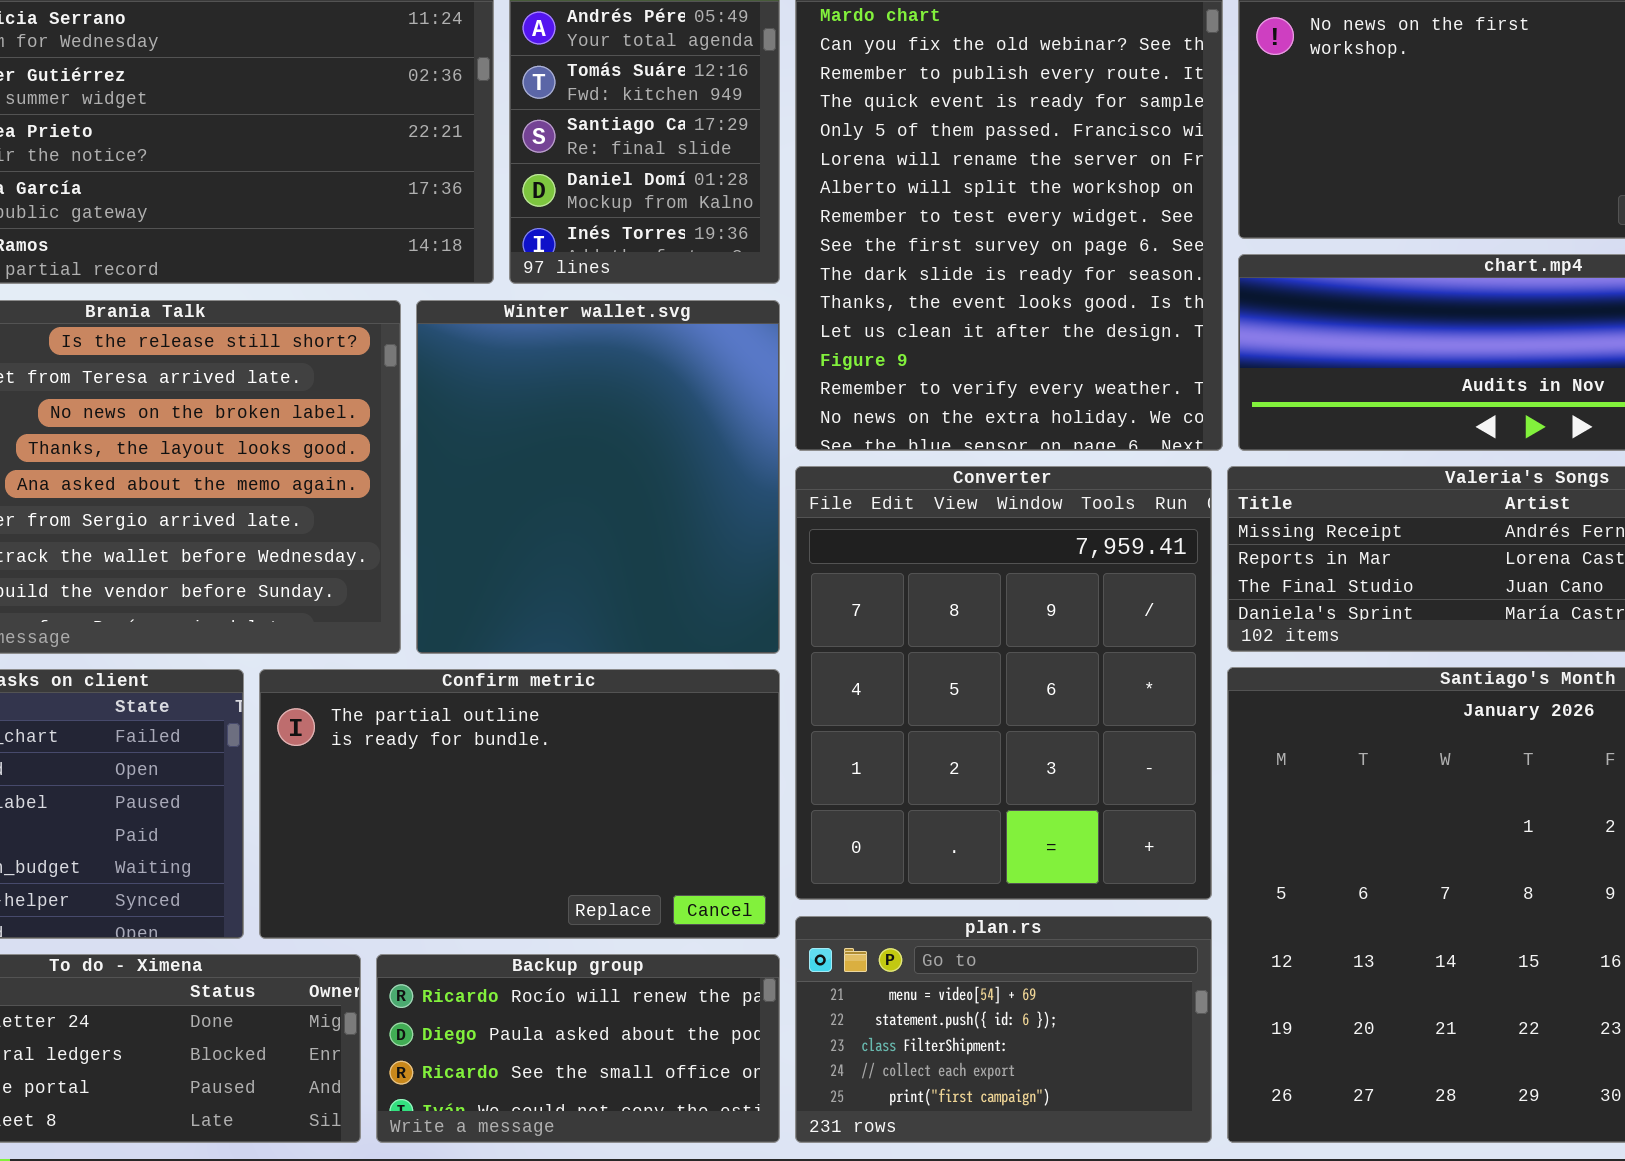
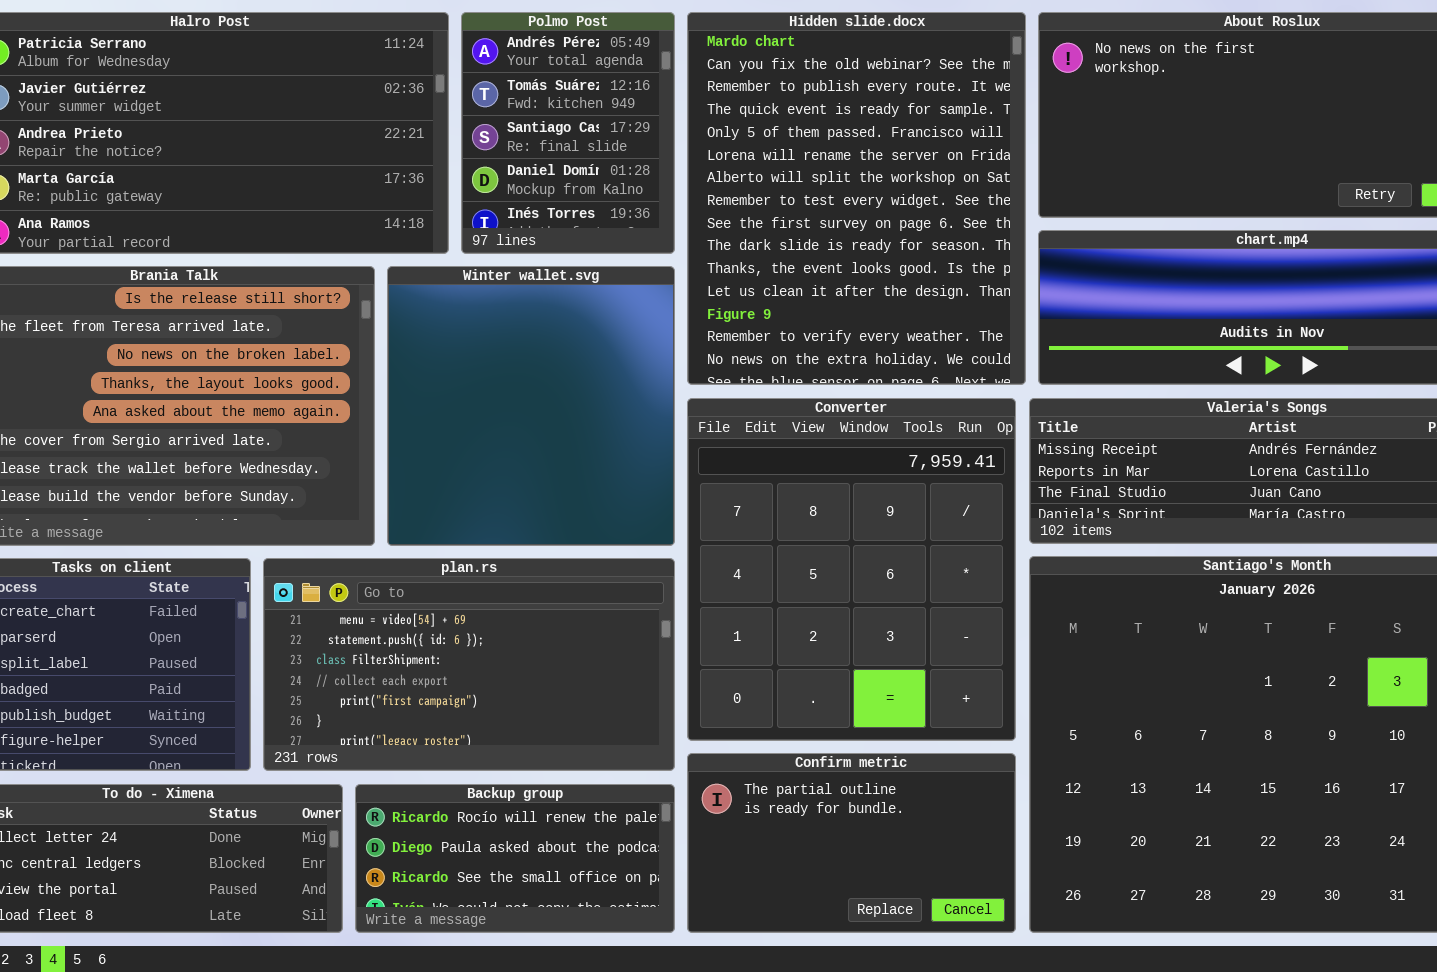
Confirm metric: [259,669,780,939] -> [687,753,1016,933], moved, resized
plan.rs: [795,916,1212,1143] -> [263,558,675,771], moved, resized

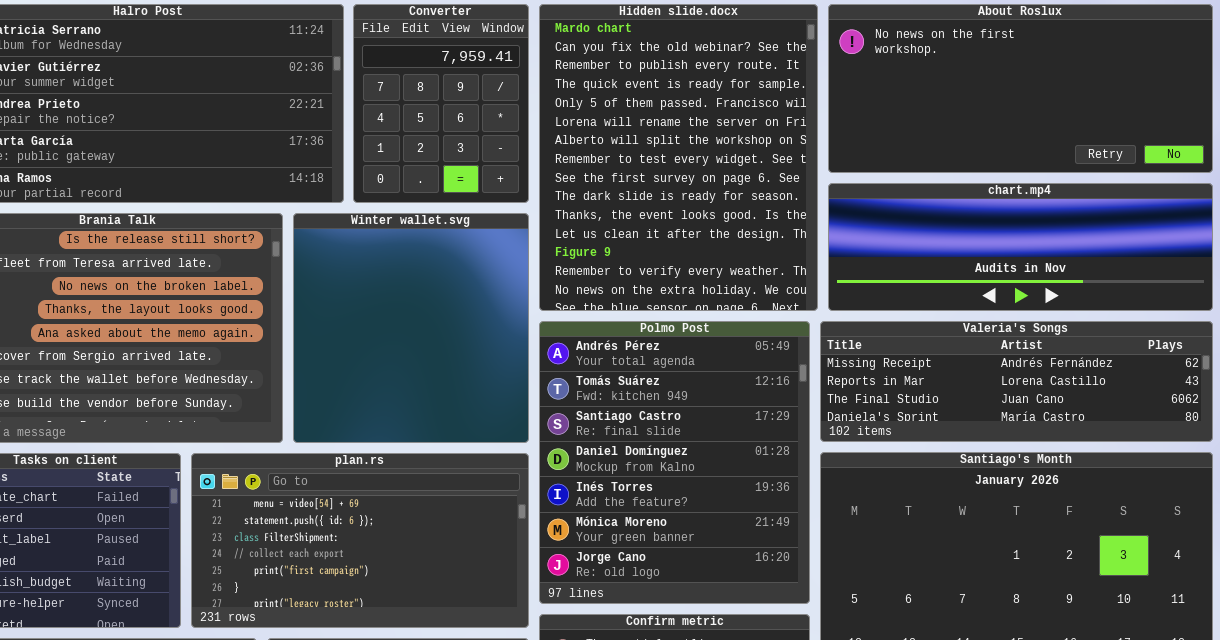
Polmo Post: [461,12,675,254] -> [539,321,810,604], moved, resized
Converter: [687,398,1016,741] -> [353,4,529,203], moved, resized

